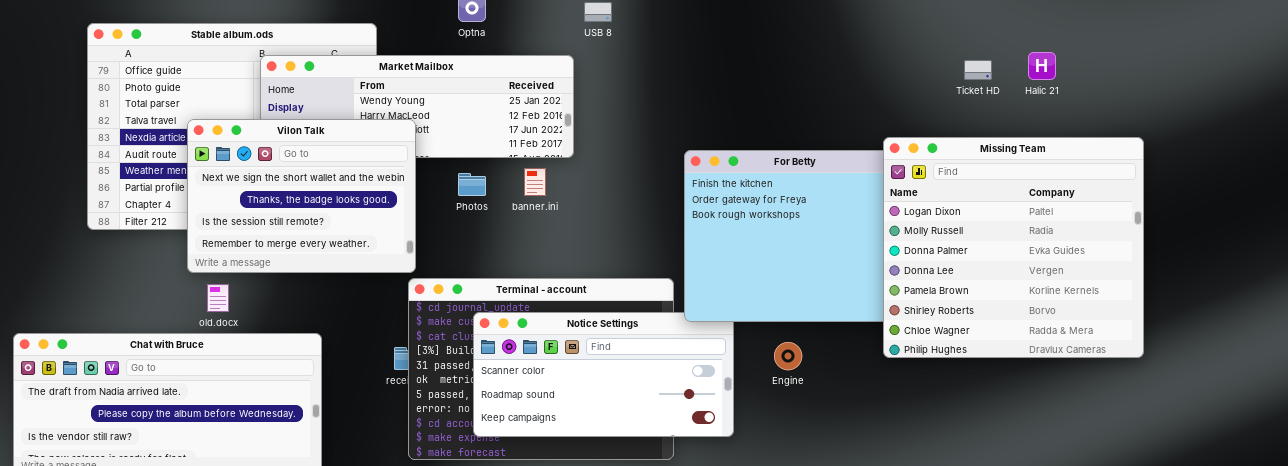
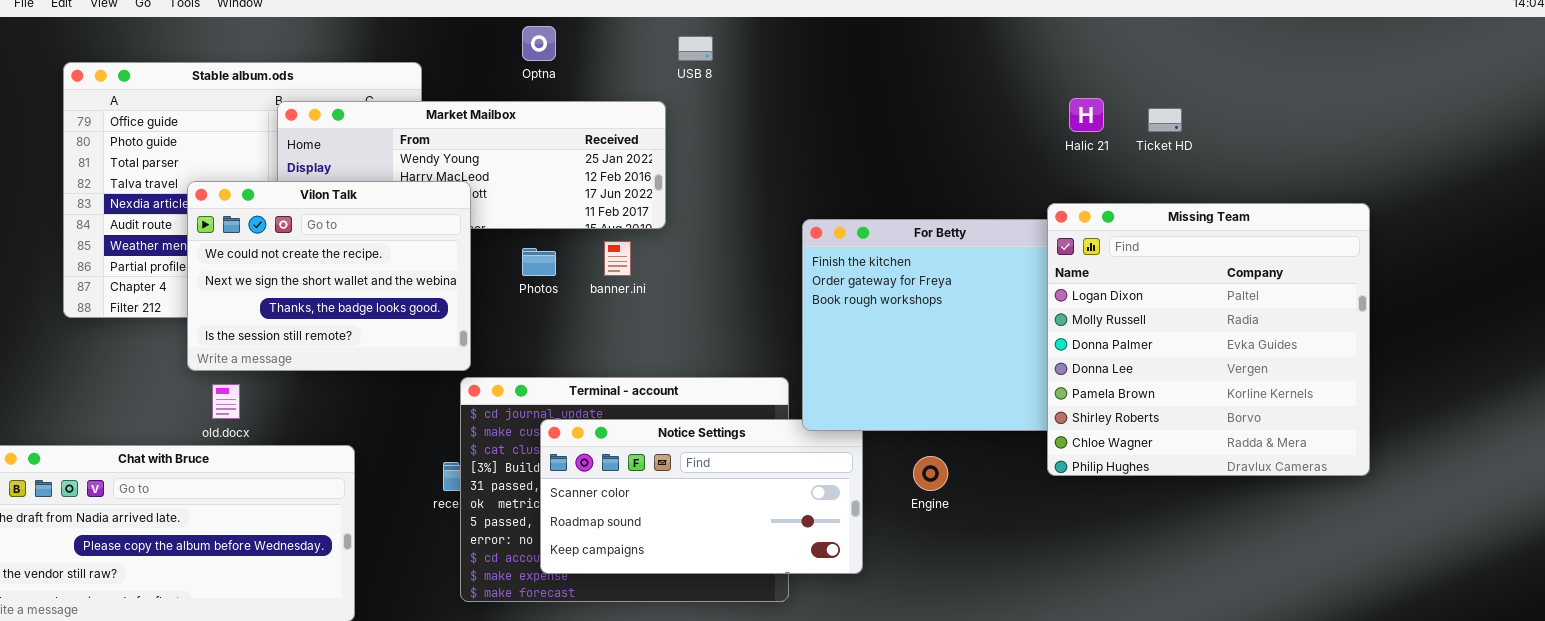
Halic 21: [1028,52,1056,80] -> [1069,98,1104,132], moved
Vilon Talk: [187,119,416,273] -> [187,181,471,371], scrolled up 1 row

